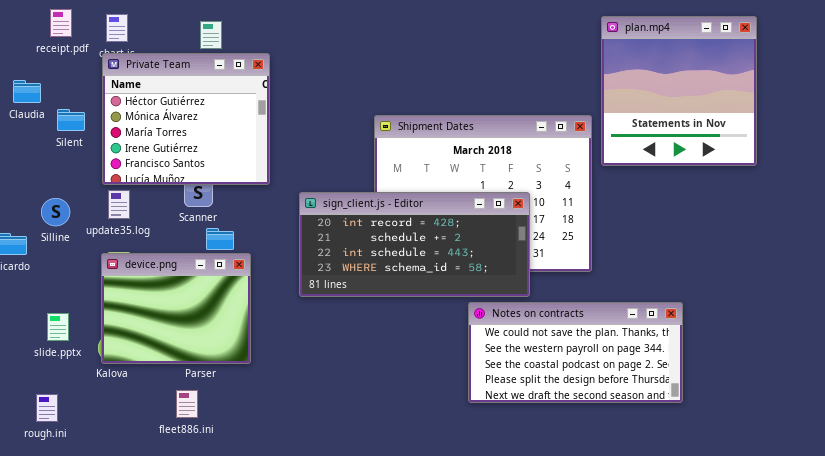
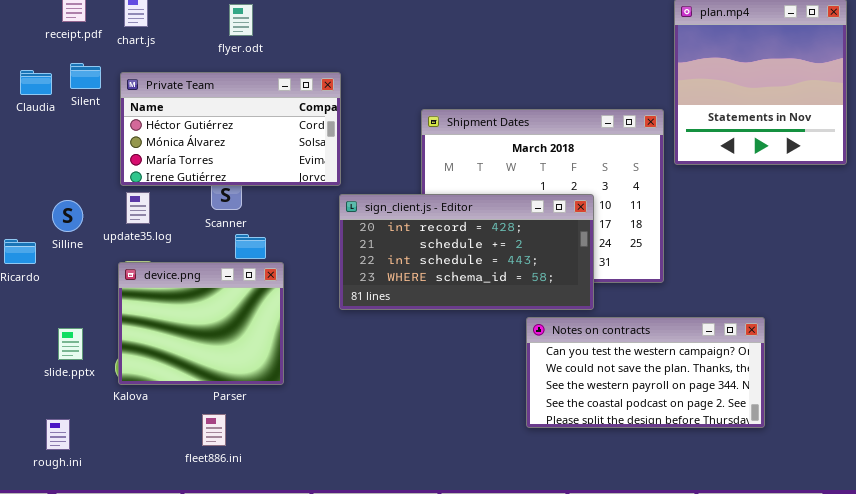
Private Team: [102,53,270,185] -> [120,72,341,186], resized
Silent: [57,109,85,131] -> [70,63,101,89], moved
Notes on contracts: [468,302,683,403] -> [526,317,765,428], scrolled up 1 row

